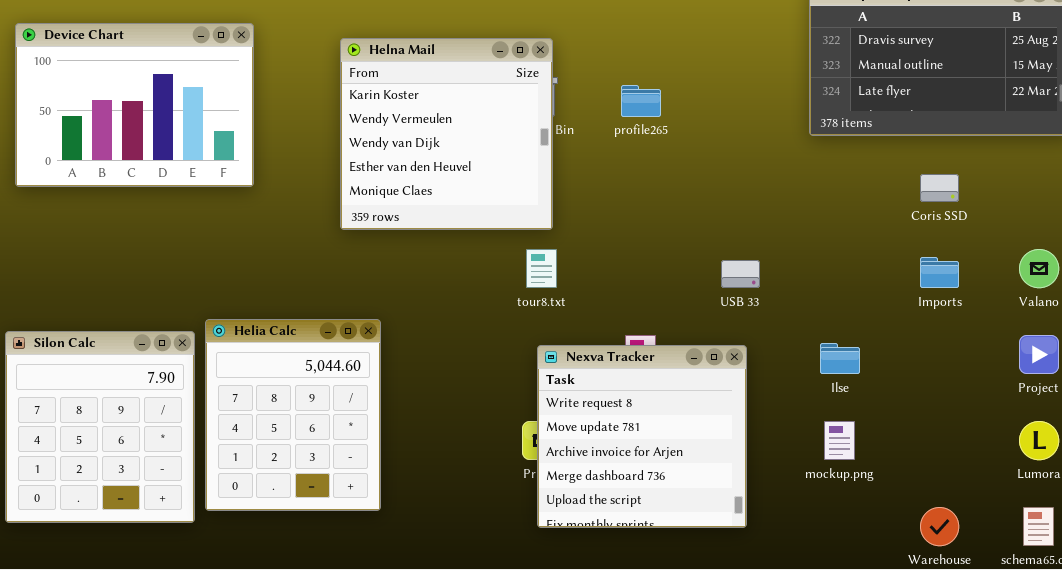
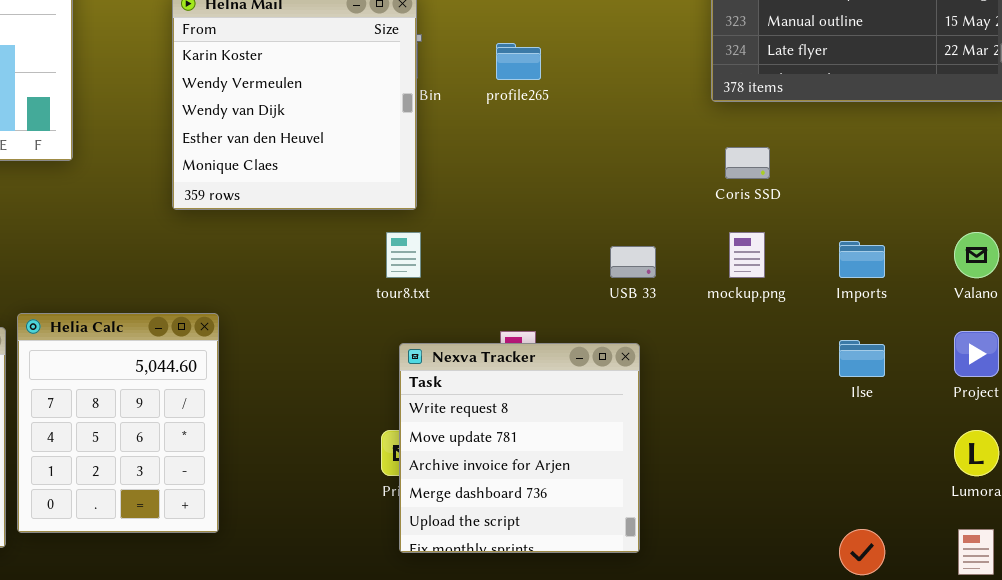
Coris SSD: [920,174,959,202] -> [725,147,770,179], moved
Ilse: [820,343,860,374] -> [839,340,885,377], moved
mockup.png: [824,421,855,460] -> [729,232,765,278], moved

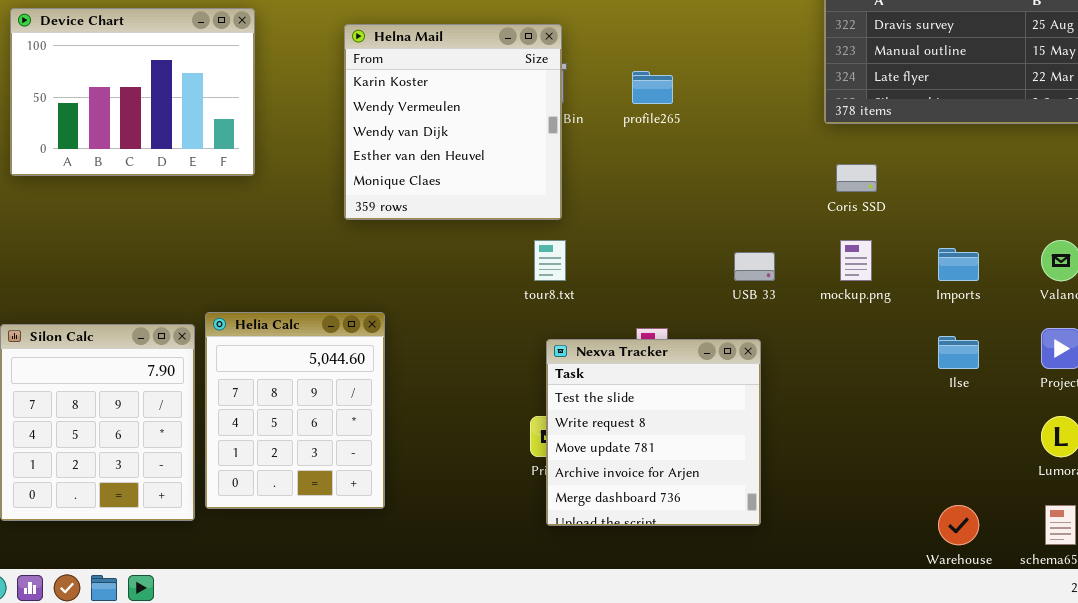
Nexva Tracker: [399,343,640,553] -> [546,339,761,526], scrolled up 1 row

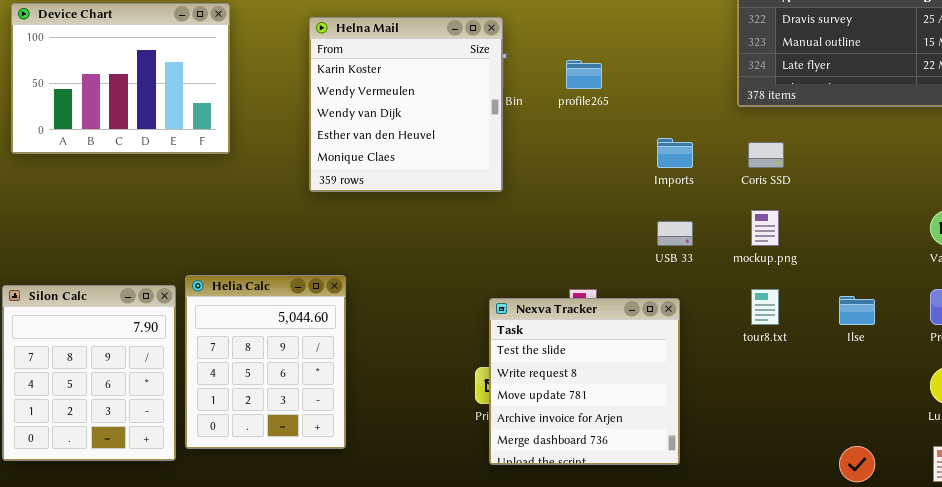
tour8.txt: [534,240,566,281] -> [751,289,779,325], moved
Imports: [938,248,979,281] -> [657,138,693,168], moved

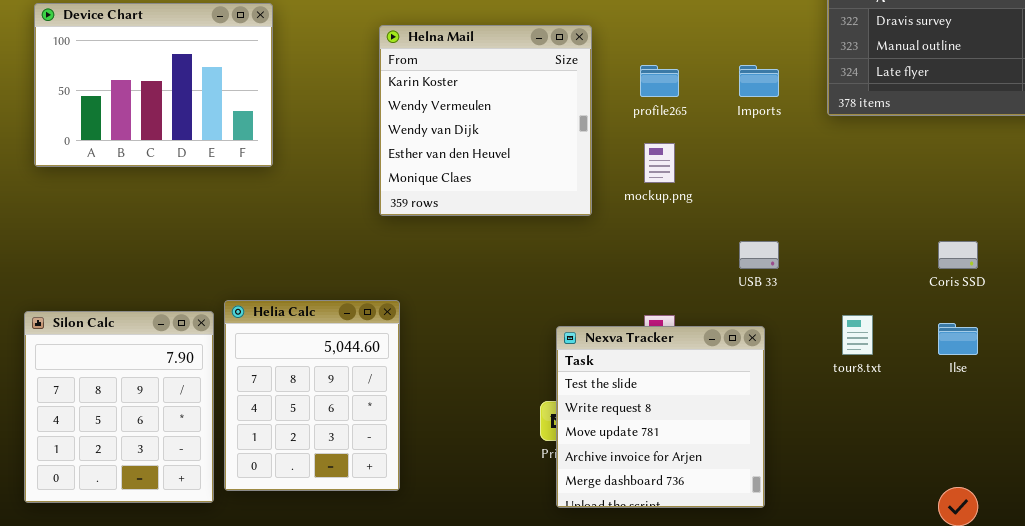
Helna Mail: [309,17,503,192] -> [379,25,592,216], moved
Imports: [657,138,693,168] -> [739,65,779,97], moved
Coris SSD: [748,142,784,168] -> [938,241,978,269], moved
mockup.png: [751,210,779,246] -> [644,143,675,183], moved

